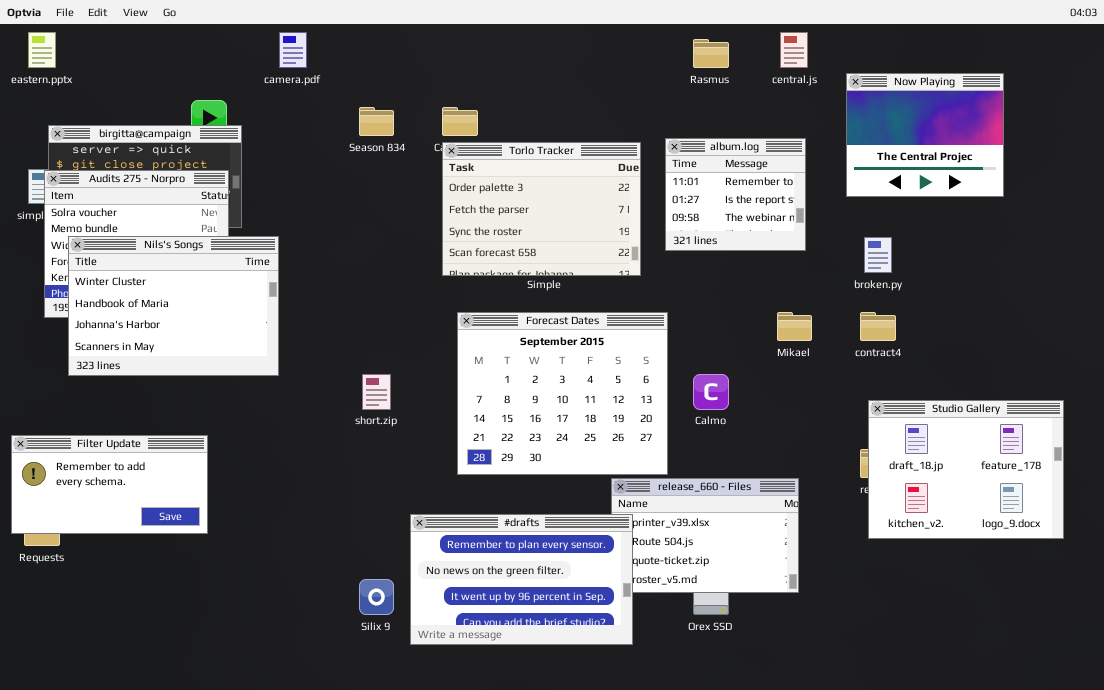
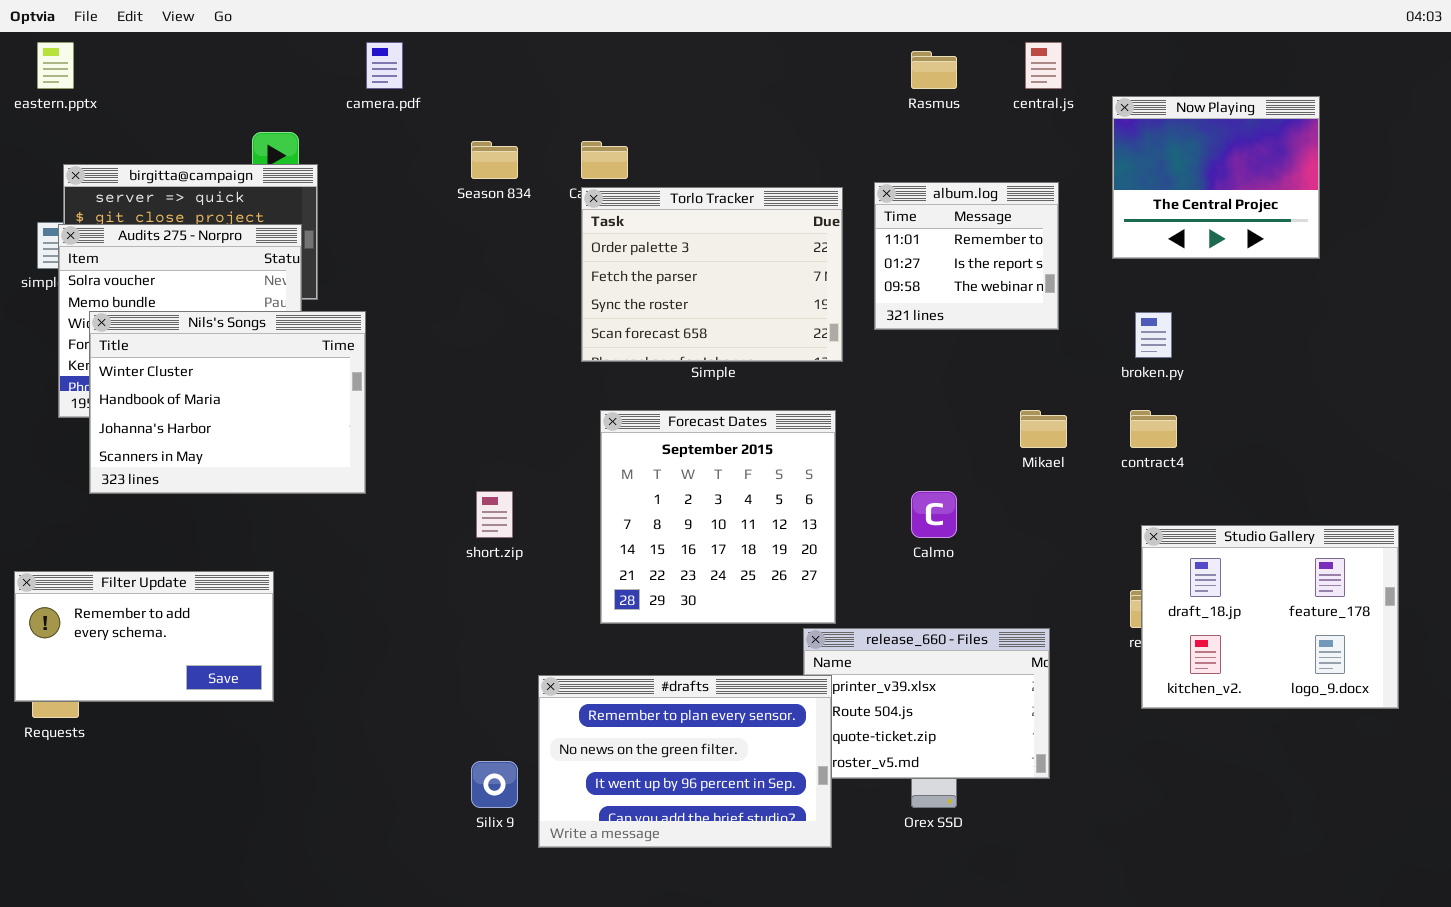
Forecast Dates: [457,312,668,475] -> [600,410,836,624], resized

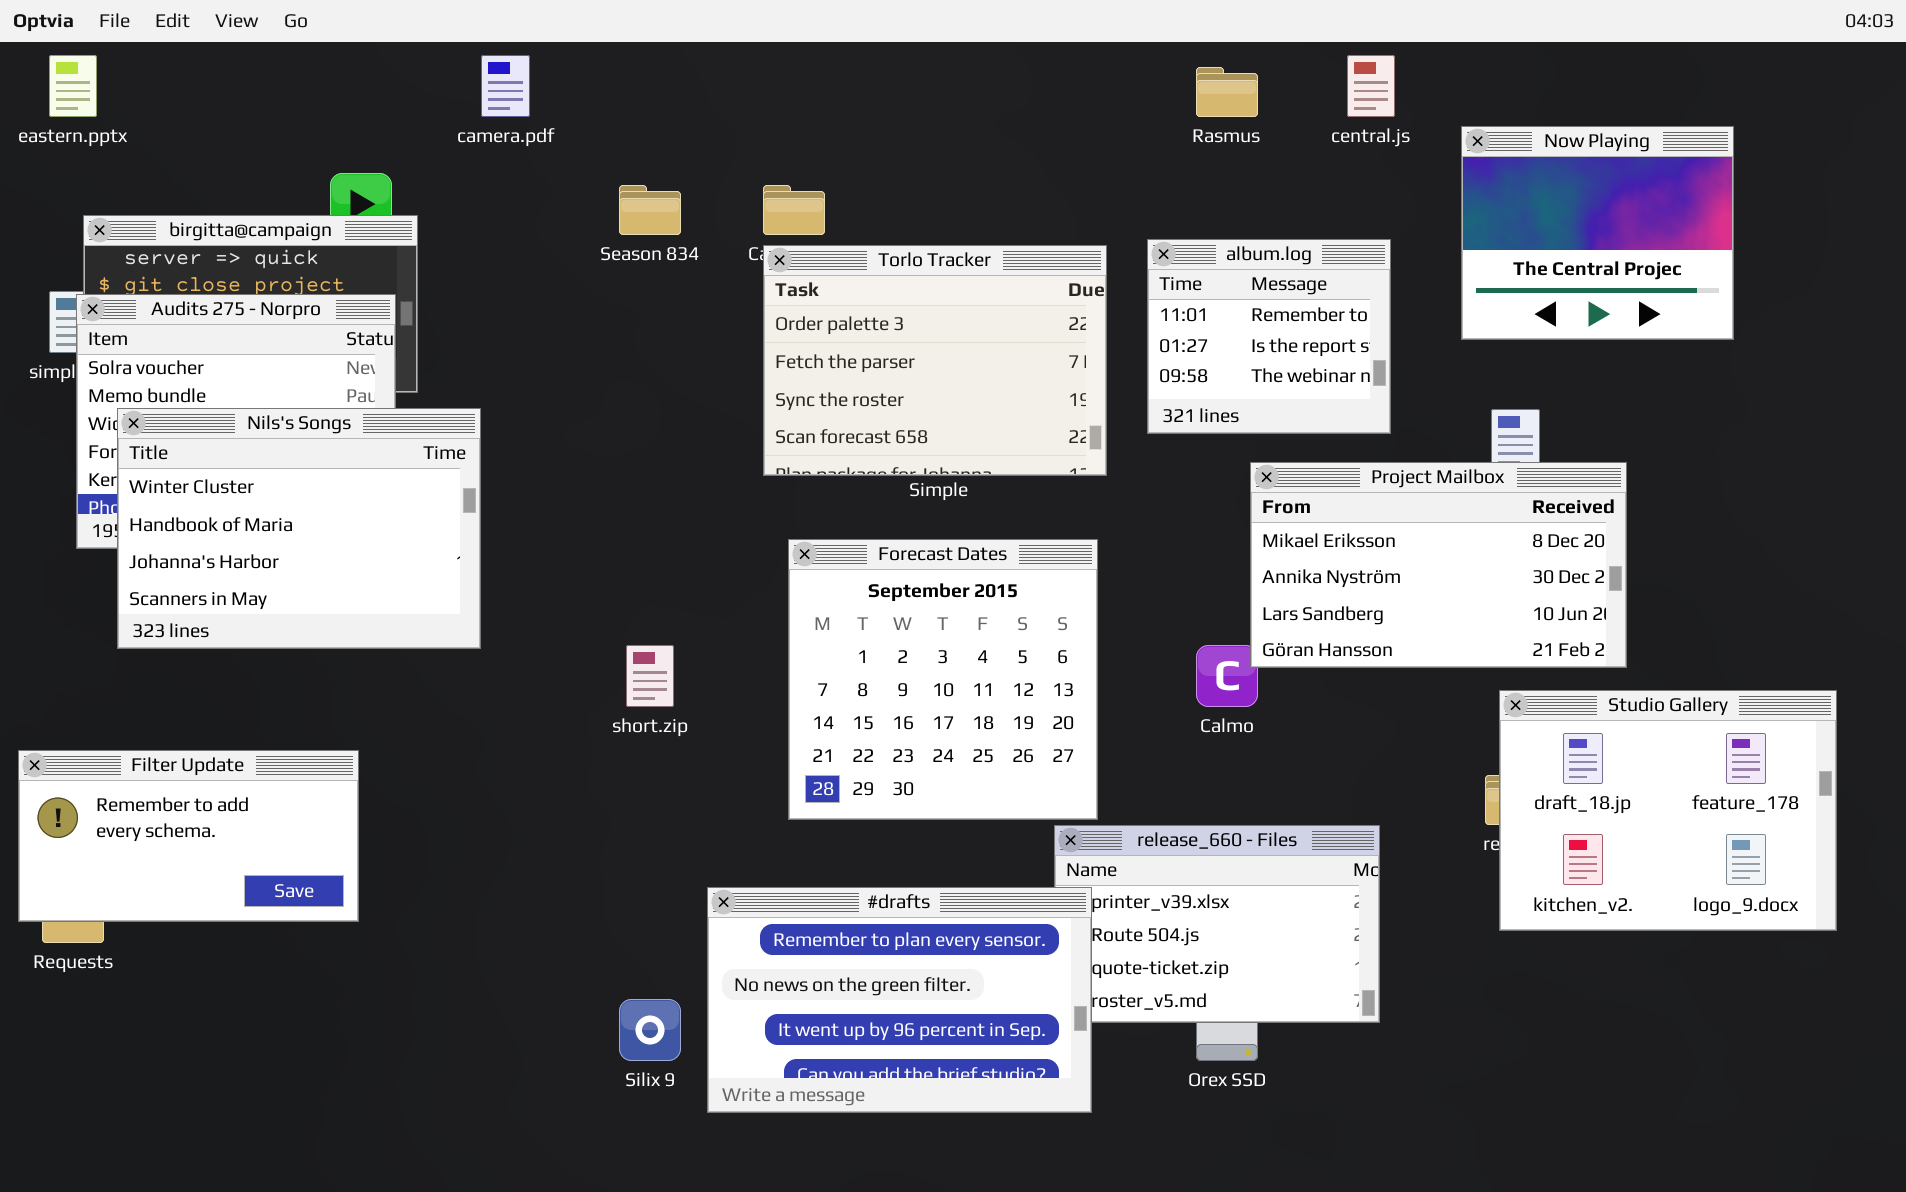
Project Mailbox: none -> [1250,462,1627,668], opened

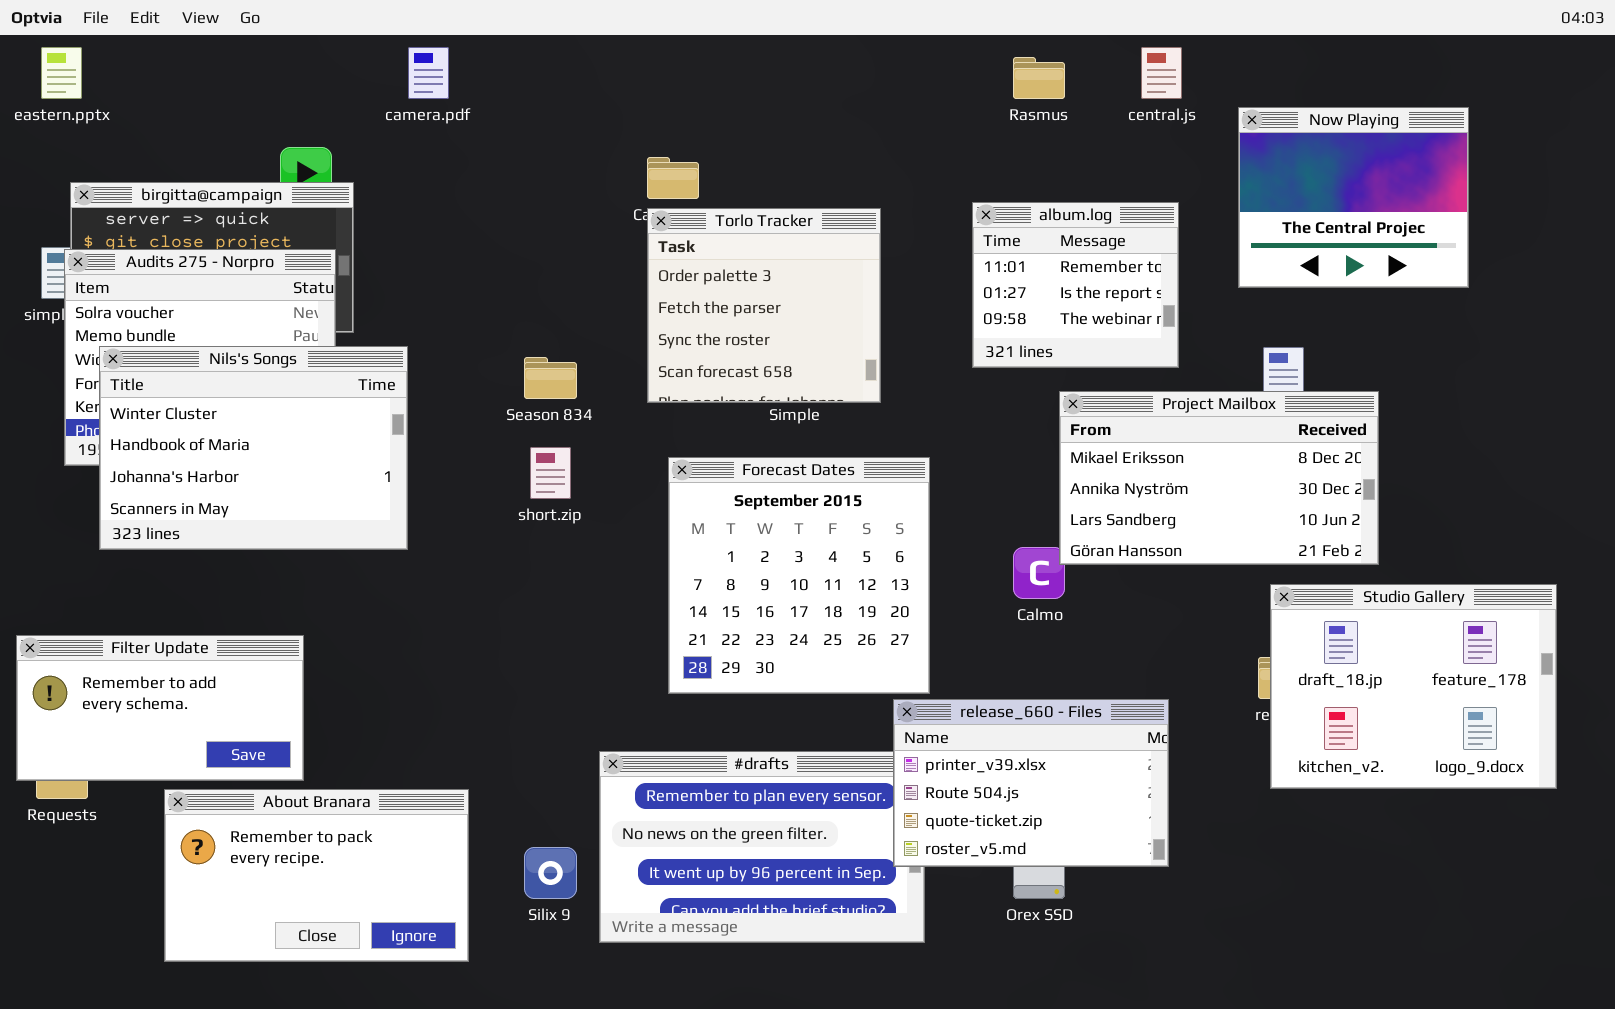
Season 834: [619,185,681,235] -> [524,357,577,399], moved
Torlo Tracker: [763,245,1107,476] -> [647,208,881,403], resized
short.zip: [626,645,674,707] -> [530,447,571,499], moved
release_660 - Files: [1054,825,1380,1023] -> [893,699,1169,867], raised
About Branara: none -> [164,789,469,962], opened

